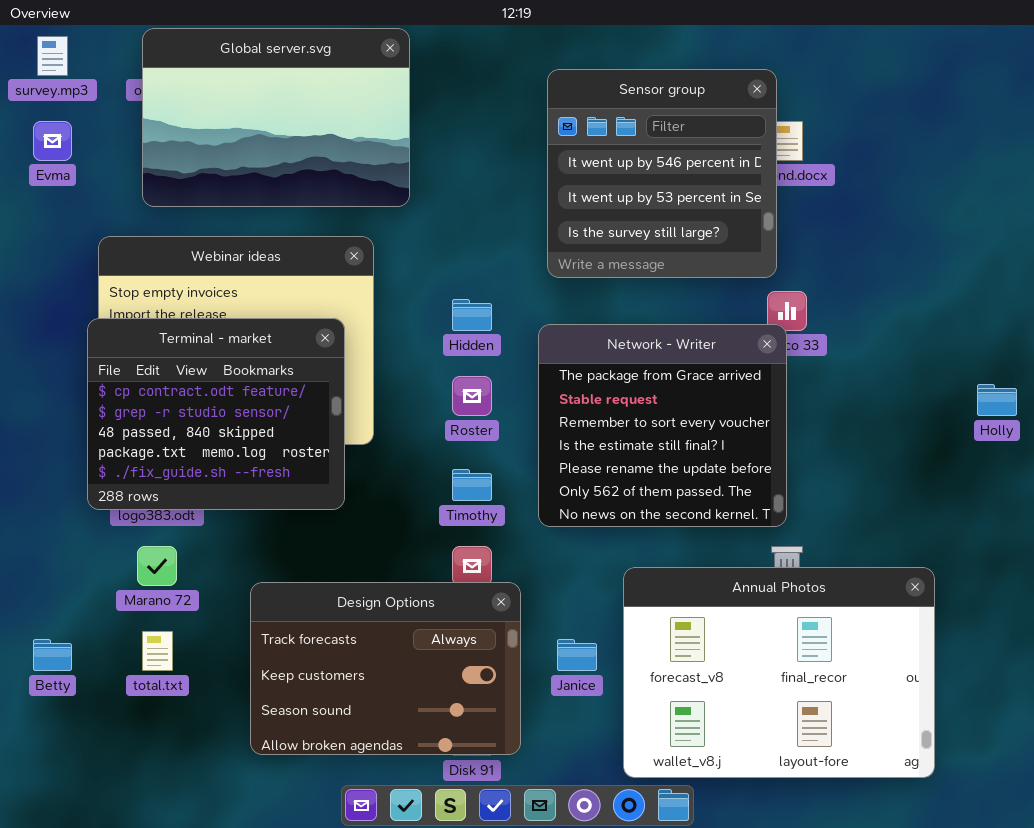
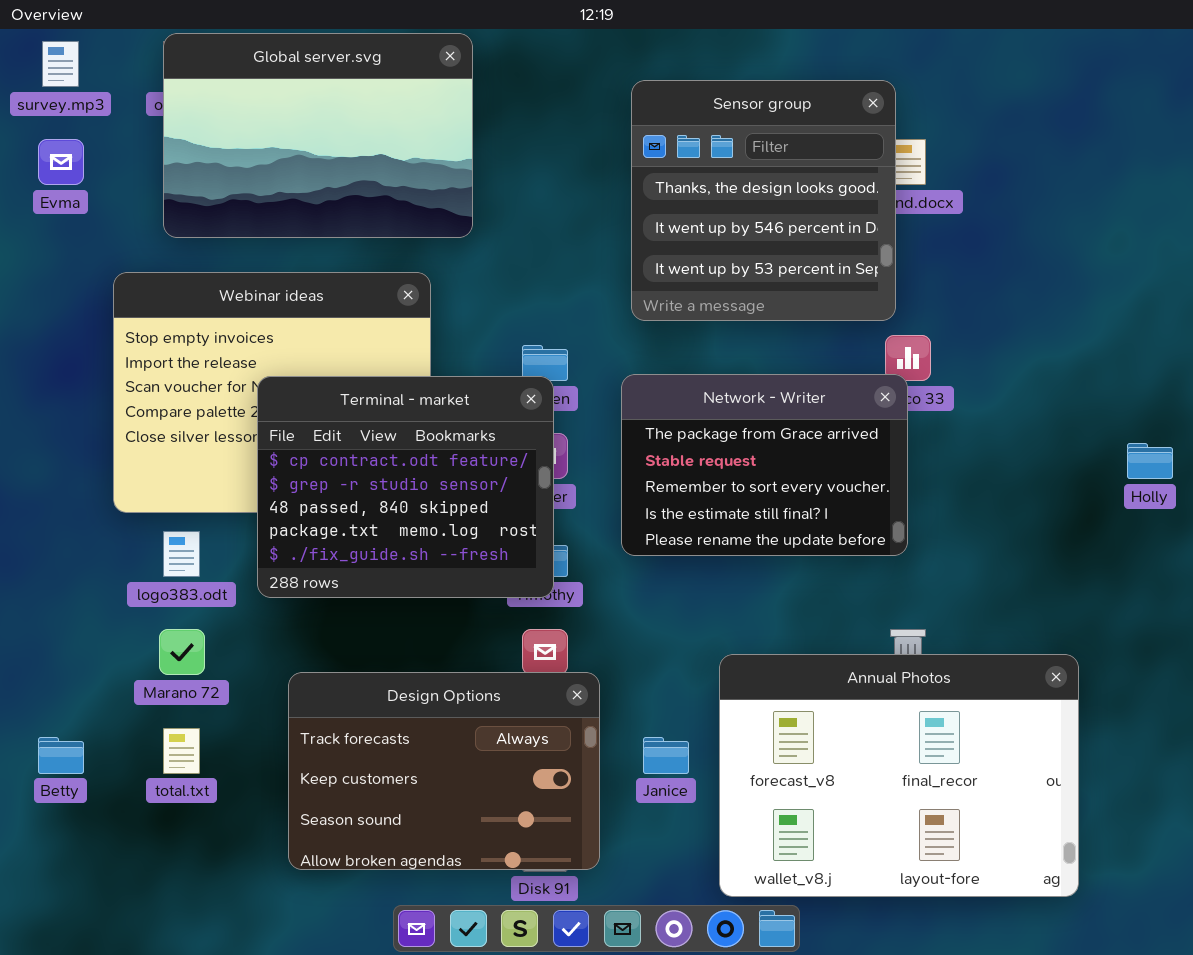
Sensor group: [547,69,777,278] -> [631,80,896,321], scrolled up 1 row
Terminal - market: [87,318,345,510] -> [257,376,554,598], moved
Network - Writer: [538,324,787,527] -> [621,374,908,556], resized

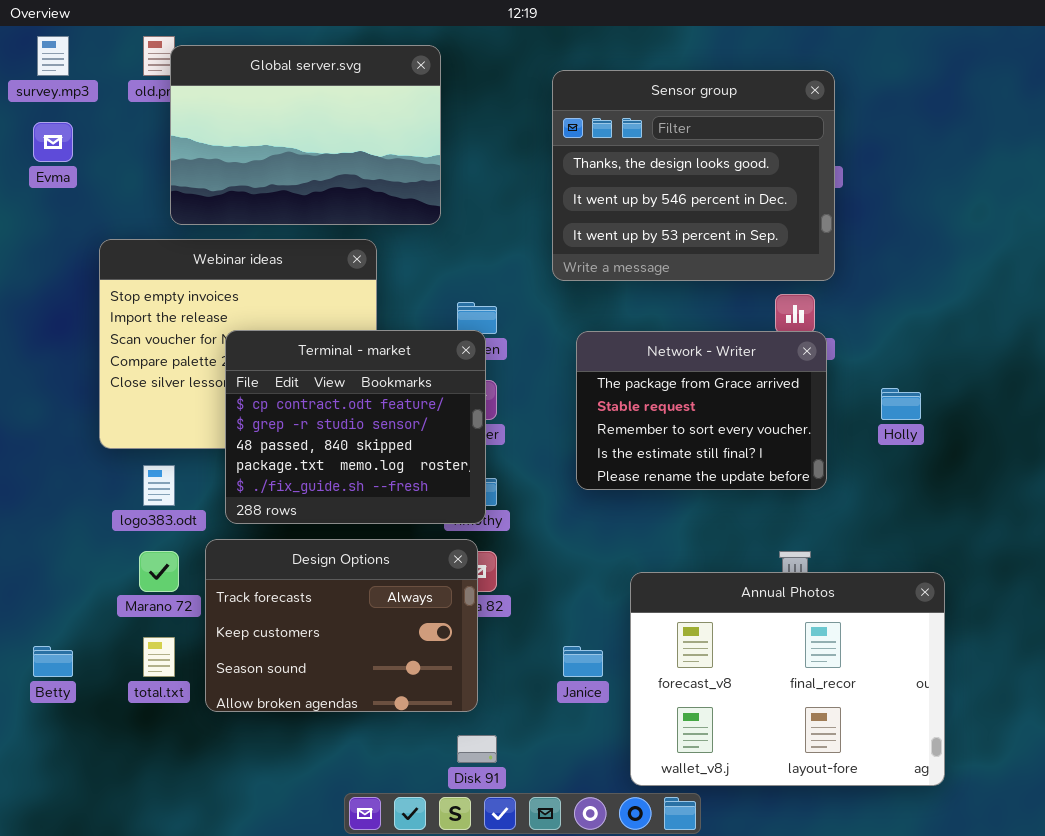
Global server.svg: [163,33,473,238] -> [170,45,441,225], moved
Sensor group: [631,80,896,321] -> [552,70,835,281], resized
Network - Writer: [621,374,908,556] -> [576,331,827,490], moved
Holly: [1127,443,1173,479] -> [881,388,921,420], moved
Design Options: [288,672,600,870] -> [205,539,478,712], moved

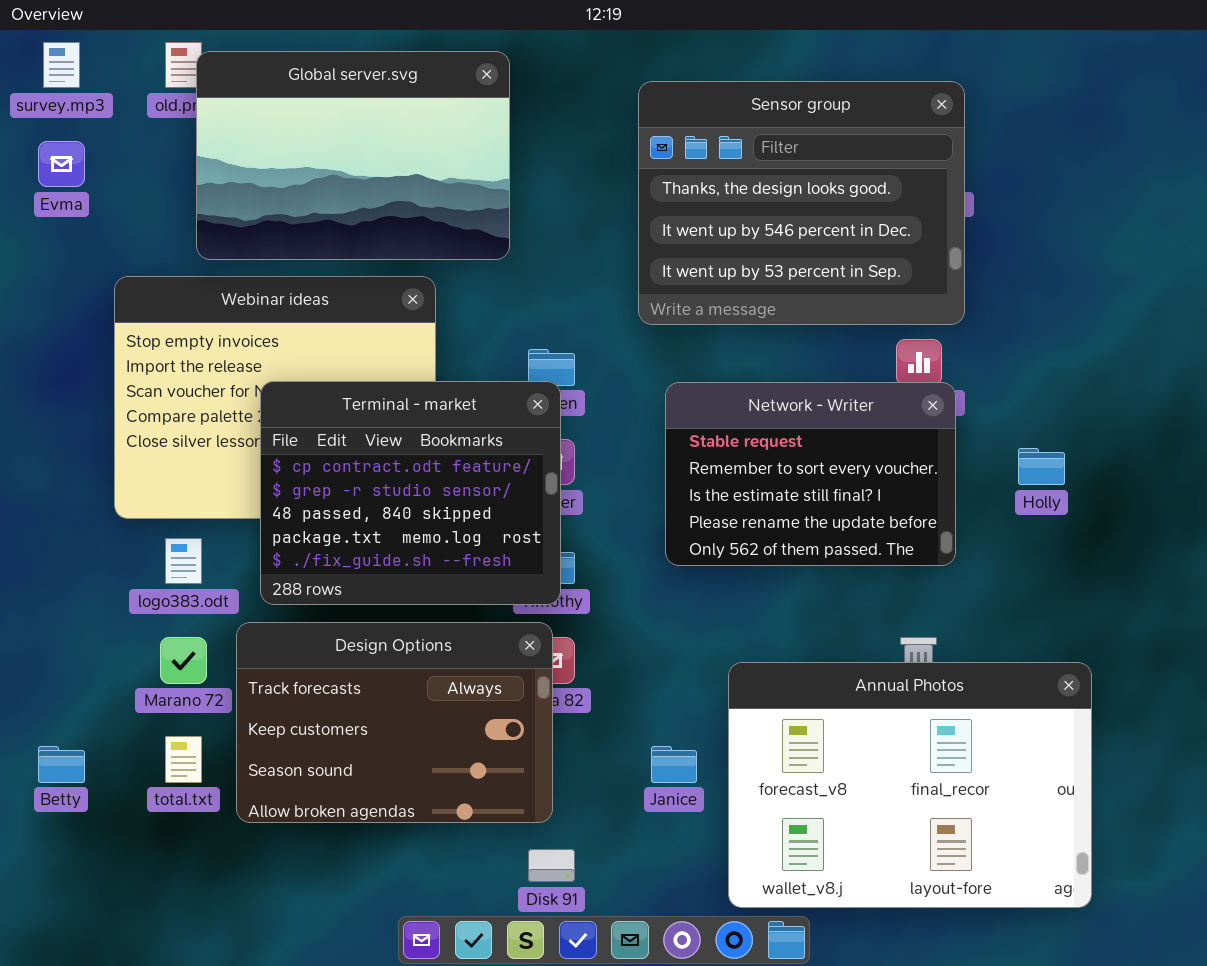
Network - Writer: [576,331,827,490] -> [665,382,956,566], scrolled down 1 row

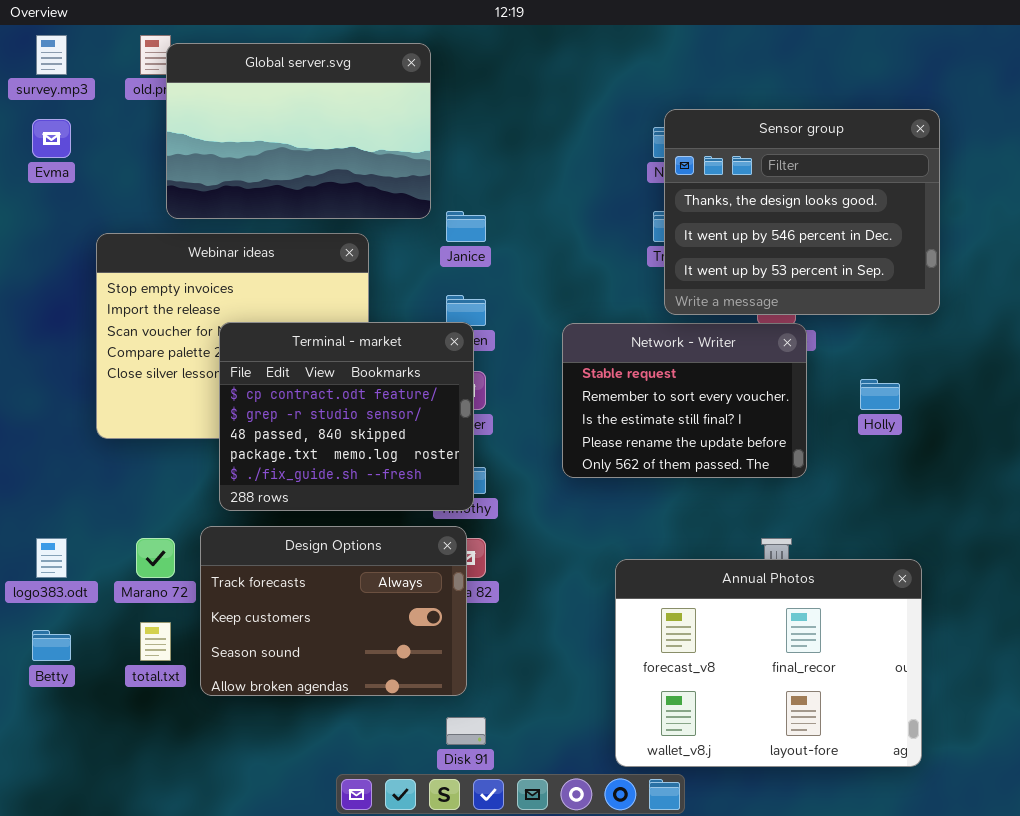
Sensor group: [638,81,965,325] -> [664,109,940,315], moved
logo383.odt: [165,538,202,584] -> [36,538,67,578], moved
Janice: [651,746,697,783] -> [446,211,486,242], moved

